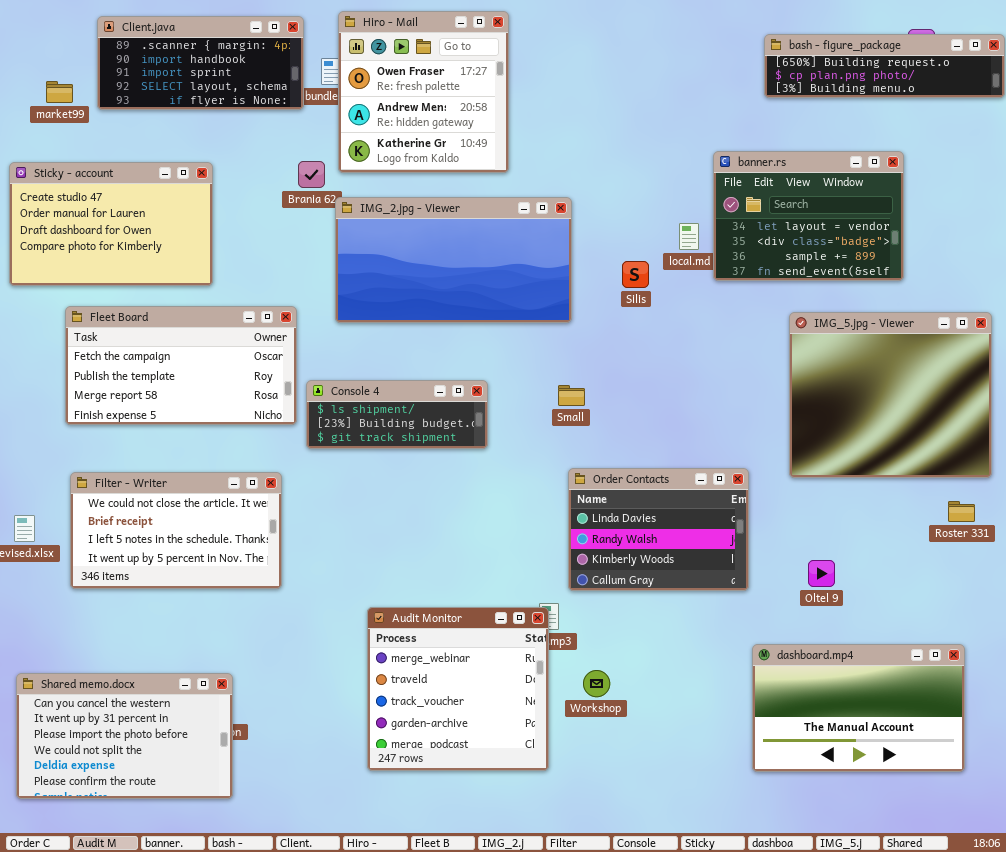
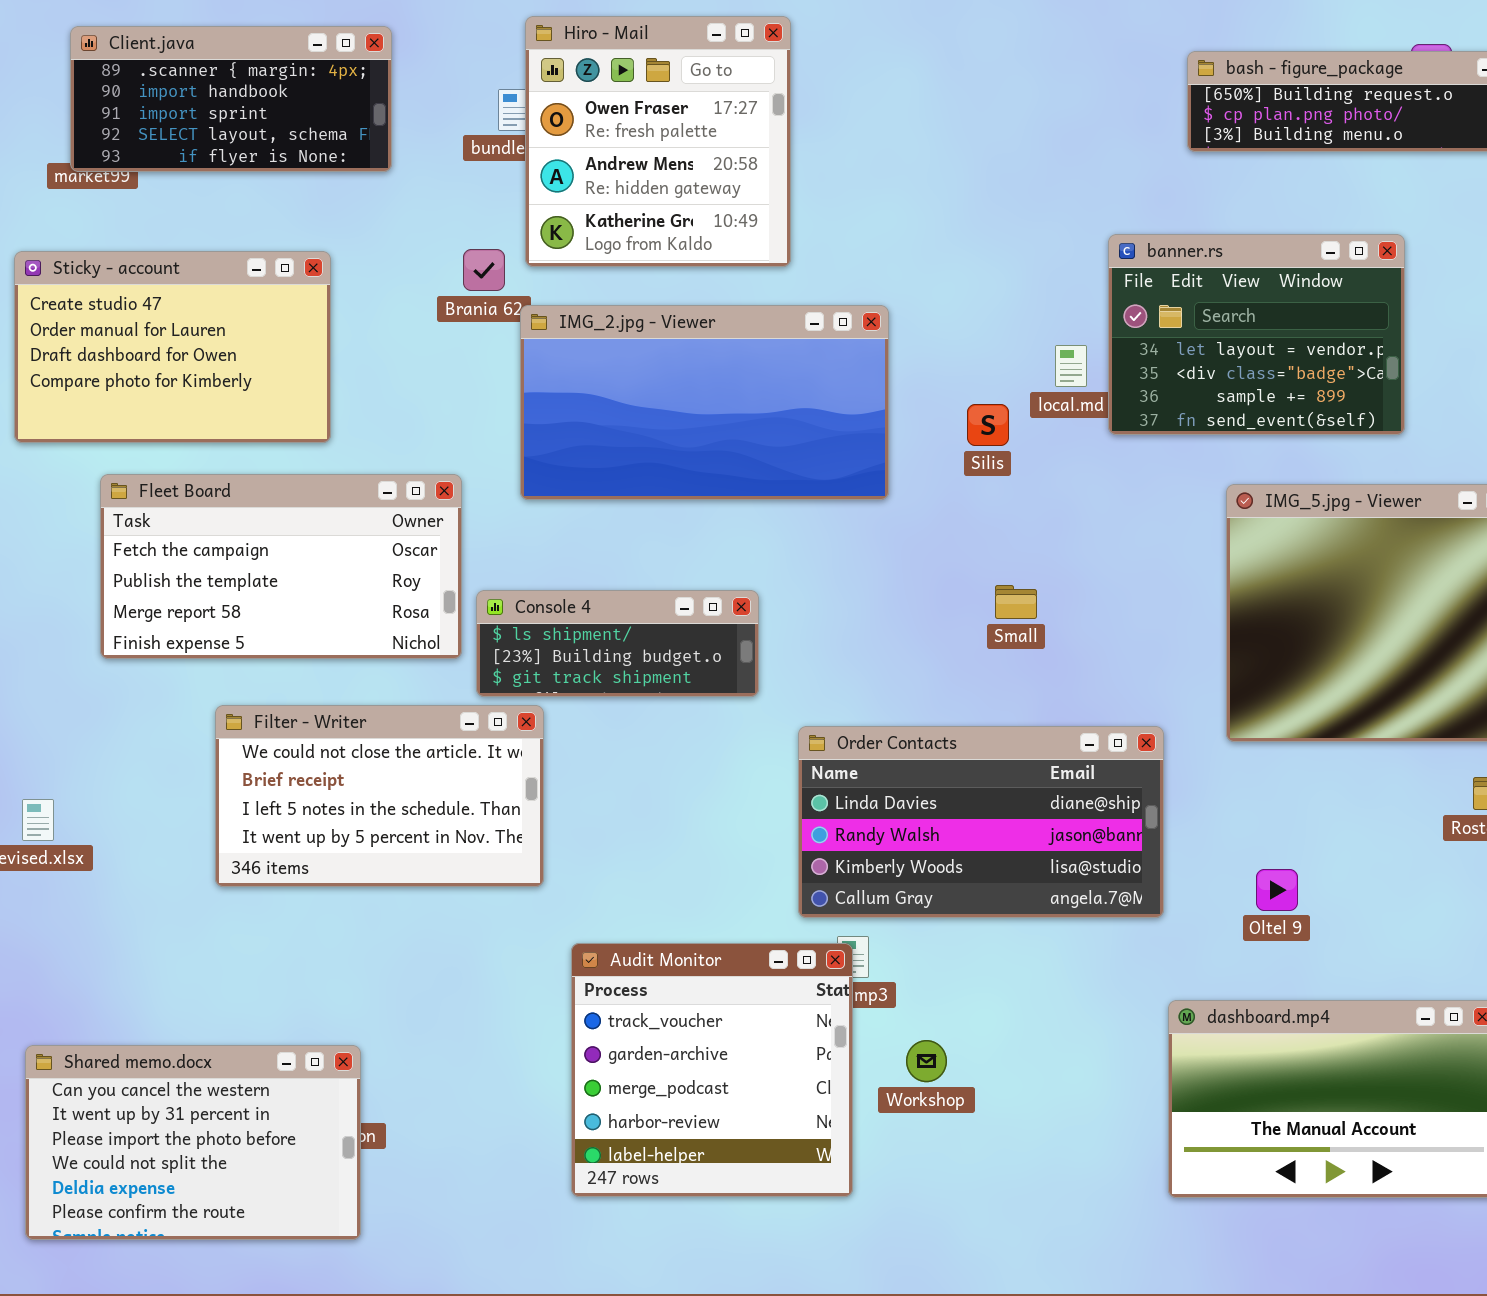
Client.java: [97,16,304,110] -> [70,26,392,172], moved
Small: [558,385,585,406] -> [995,585,1037,619], moved
Order Contacts: [568,468,749,591] -> [798,726,1164,918], resized
Filter - Writer: [70,472,282,589] -> [215,705,544,887], moved
Audit Monitor: [367,607,549,771] -> [571,943,853,1197], scrolled down 2 rows

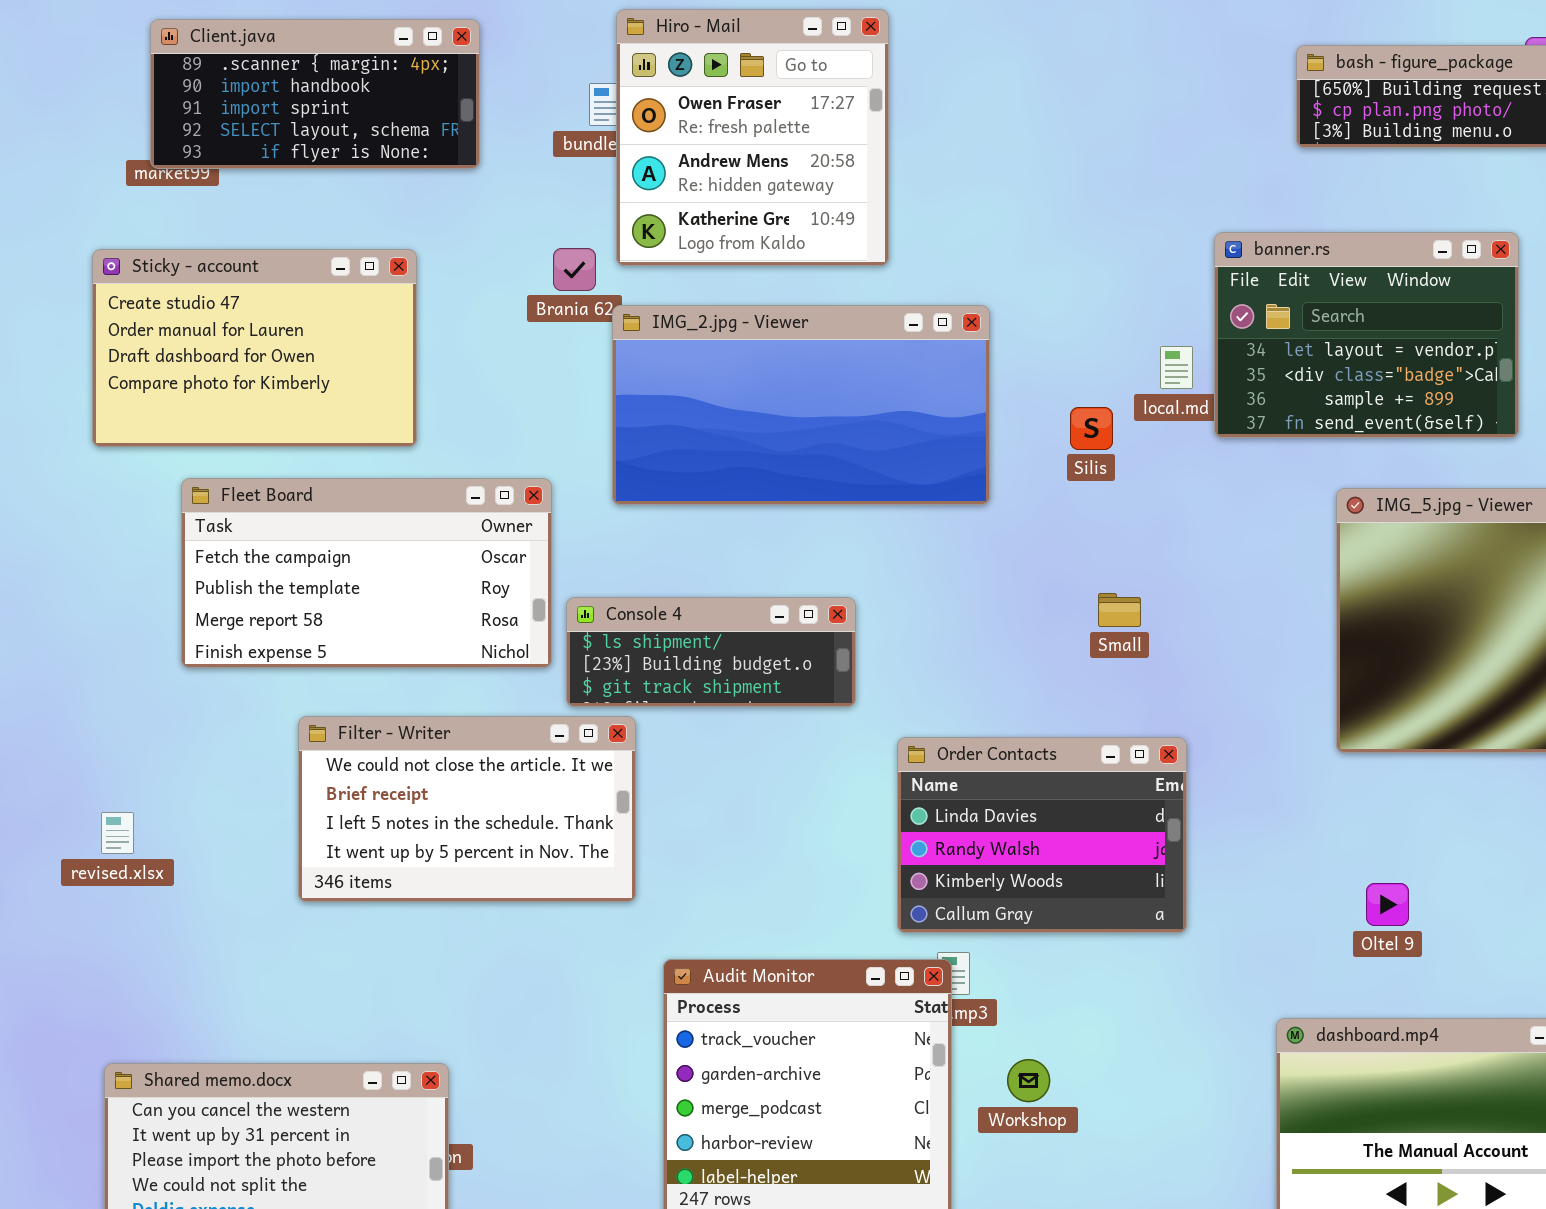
Order Contacts: [798,726,1164,918] -> [897,737,1187,933], resized

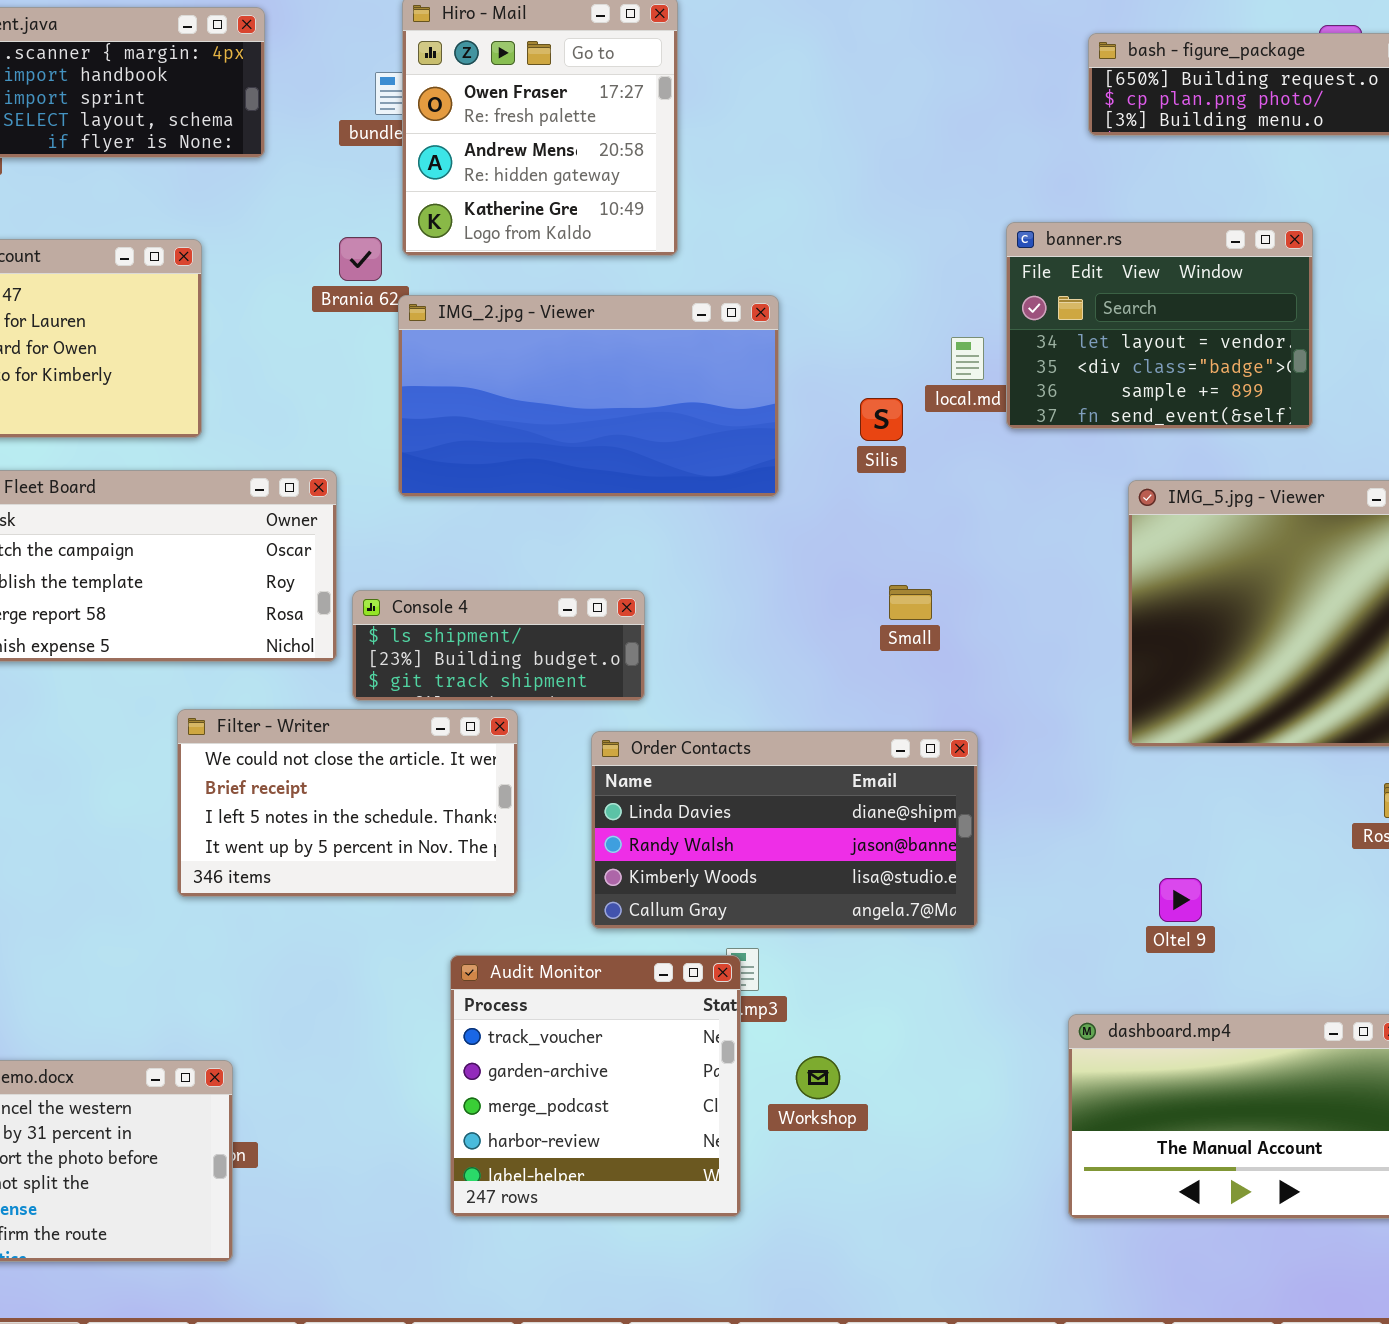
Filter - Writer: [298,716,636,902] -> [177,709,518,897], moved
Order Contacts: [897,737,1187,933] -> [591,731,978,929], resized

